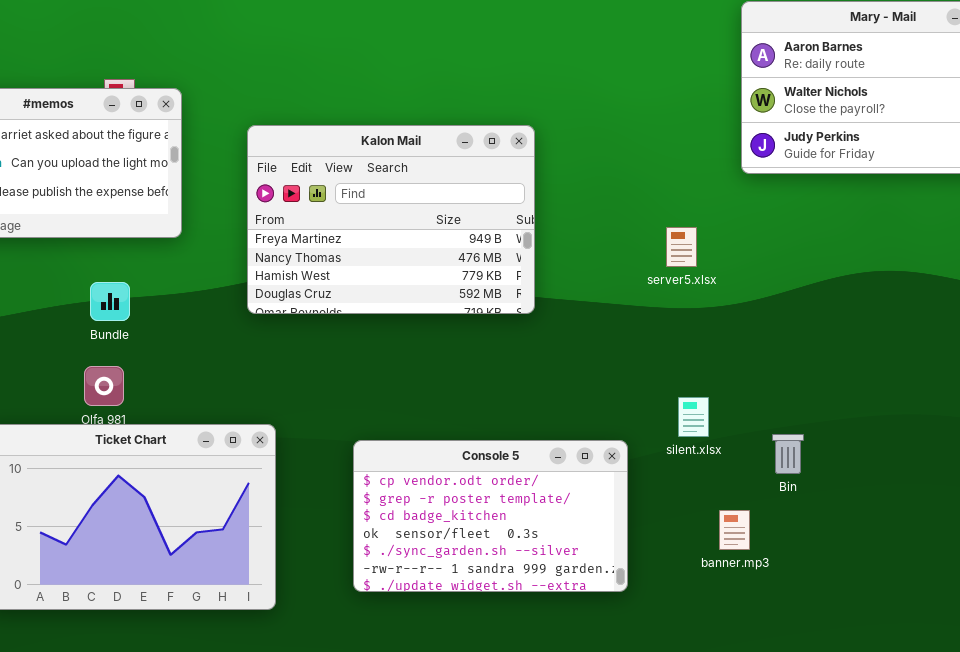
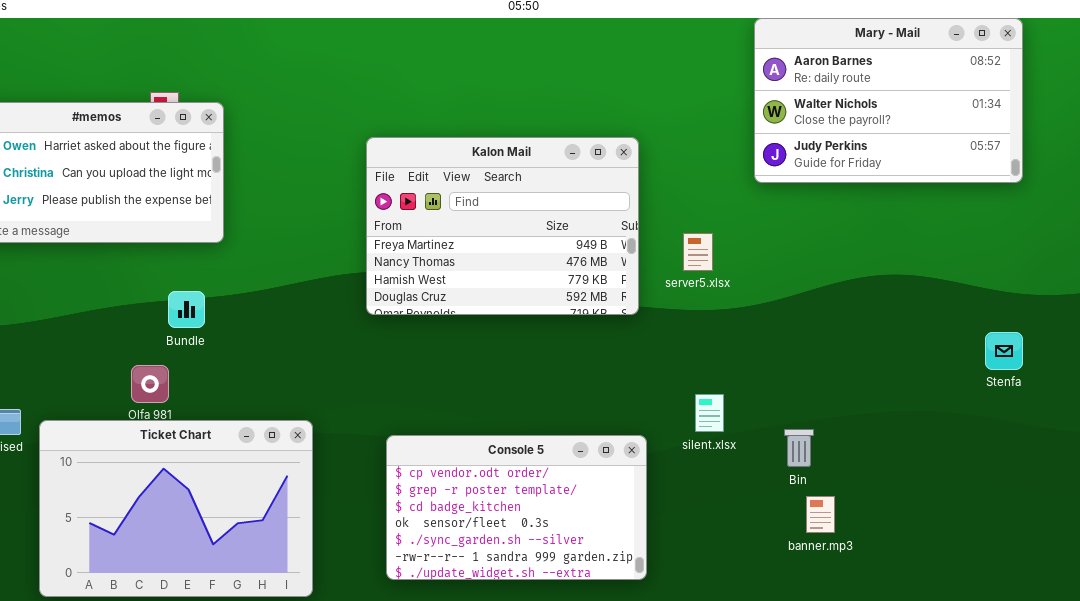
Kalon Mail: [247,125,535,314] -> [366,137,639,315], moved
Bundle: [90,282,130,321] -> [168,291,205,328], moved
banner.mp3: [719,510,750,550] -> [806,496,835,533], moved

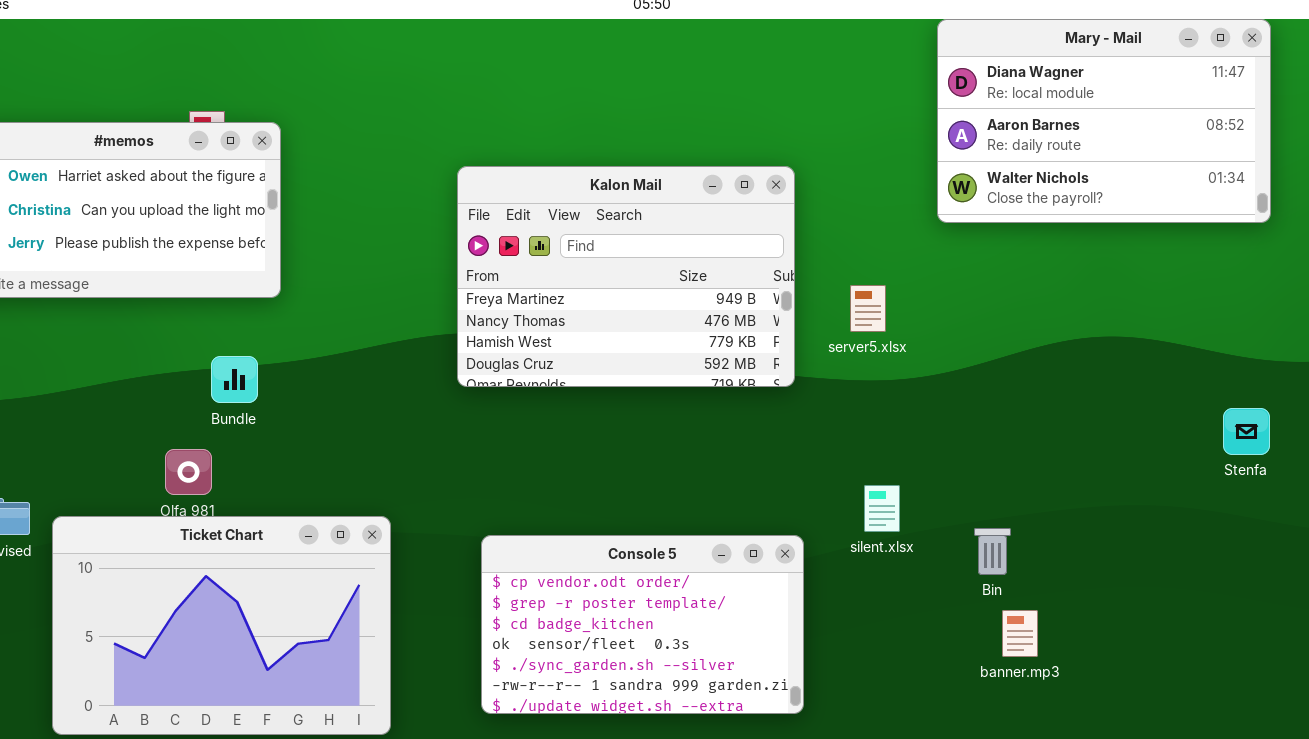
Mary - Mail: [754,18,1023,183] -> [937,19,1271,223], scrolled up 1 row

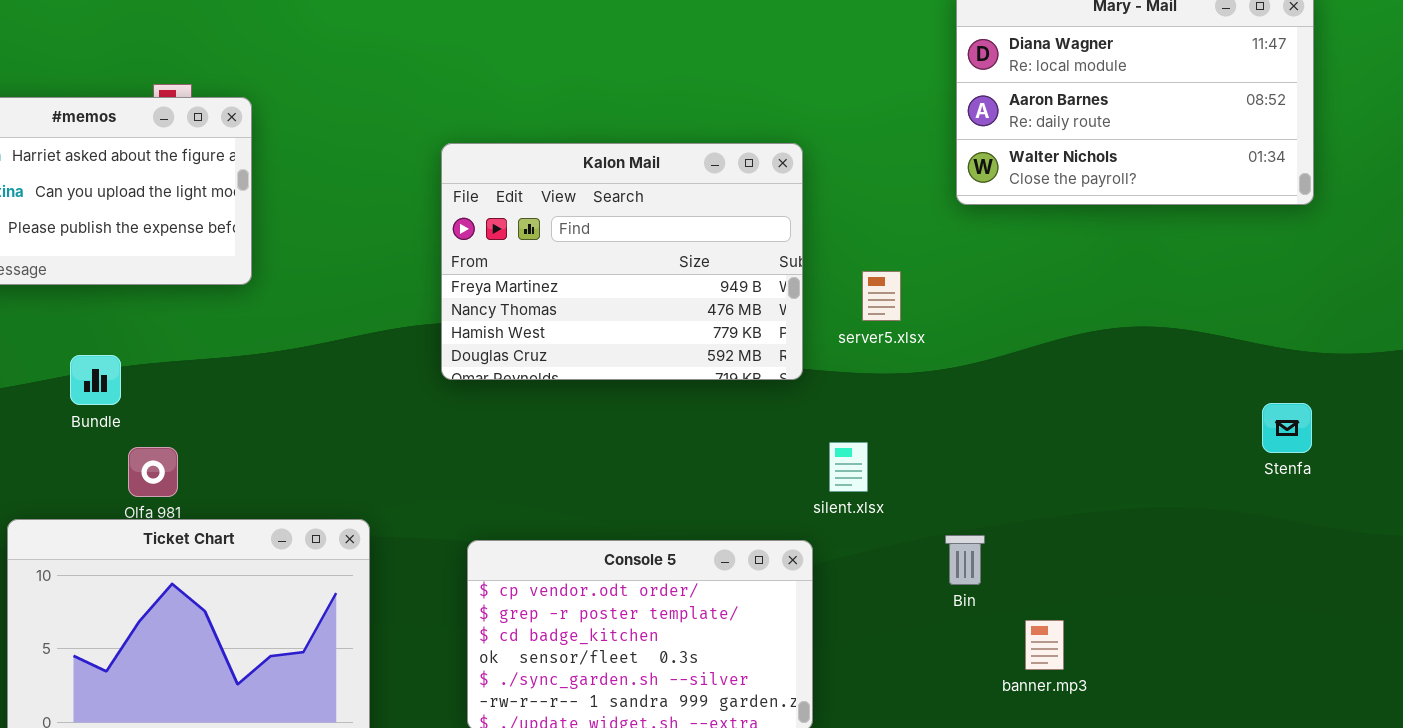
Bundle: [211,356,258,403] -> [70,355,121,405], moved
silent.xlsx: [864,485,900,532] -> [829,442,868,492], moved
Bin: [974,528,1011,575] -> [945,535,985,585], moved

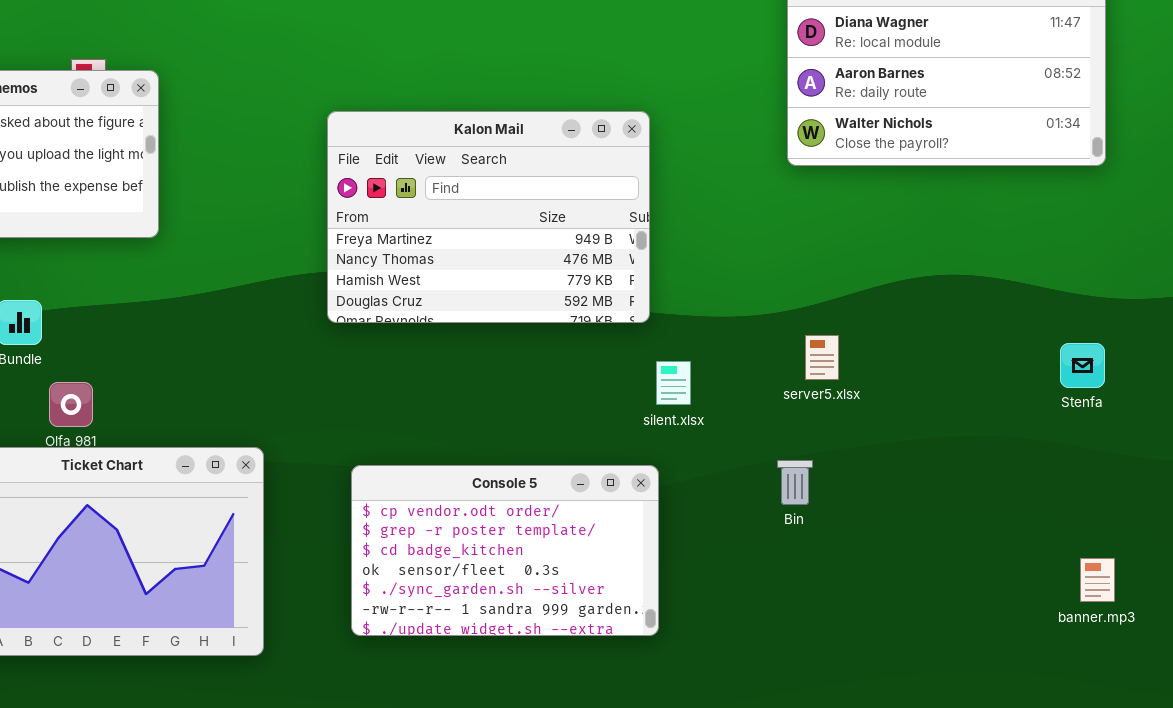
server5.xlsx: [862,271,901,321] -> [805,335,839,380], moved
silent.xlsx: [829,442,868,492] -> [656,361,691,405], moved
banner.mp3: [1025,620,1064,670] -> [1080,558,1115,602], moved

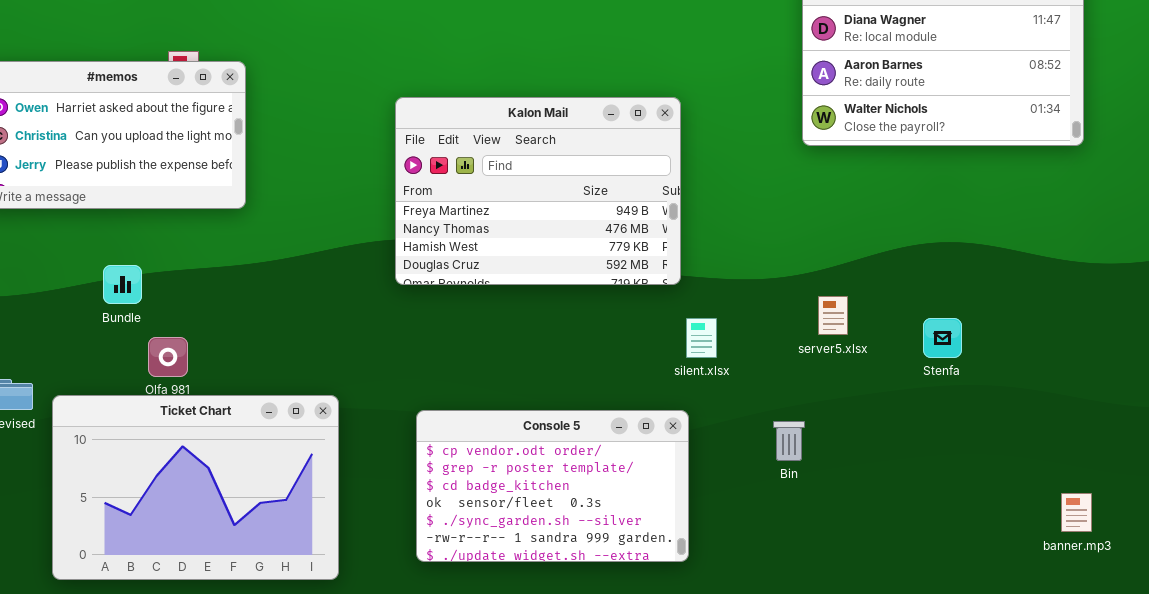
Stenfa: [1060,343,1105,388] -> [923,318,962,358], moved
Bin: [777,460,813,505] -> [773,421,805,461], moved

